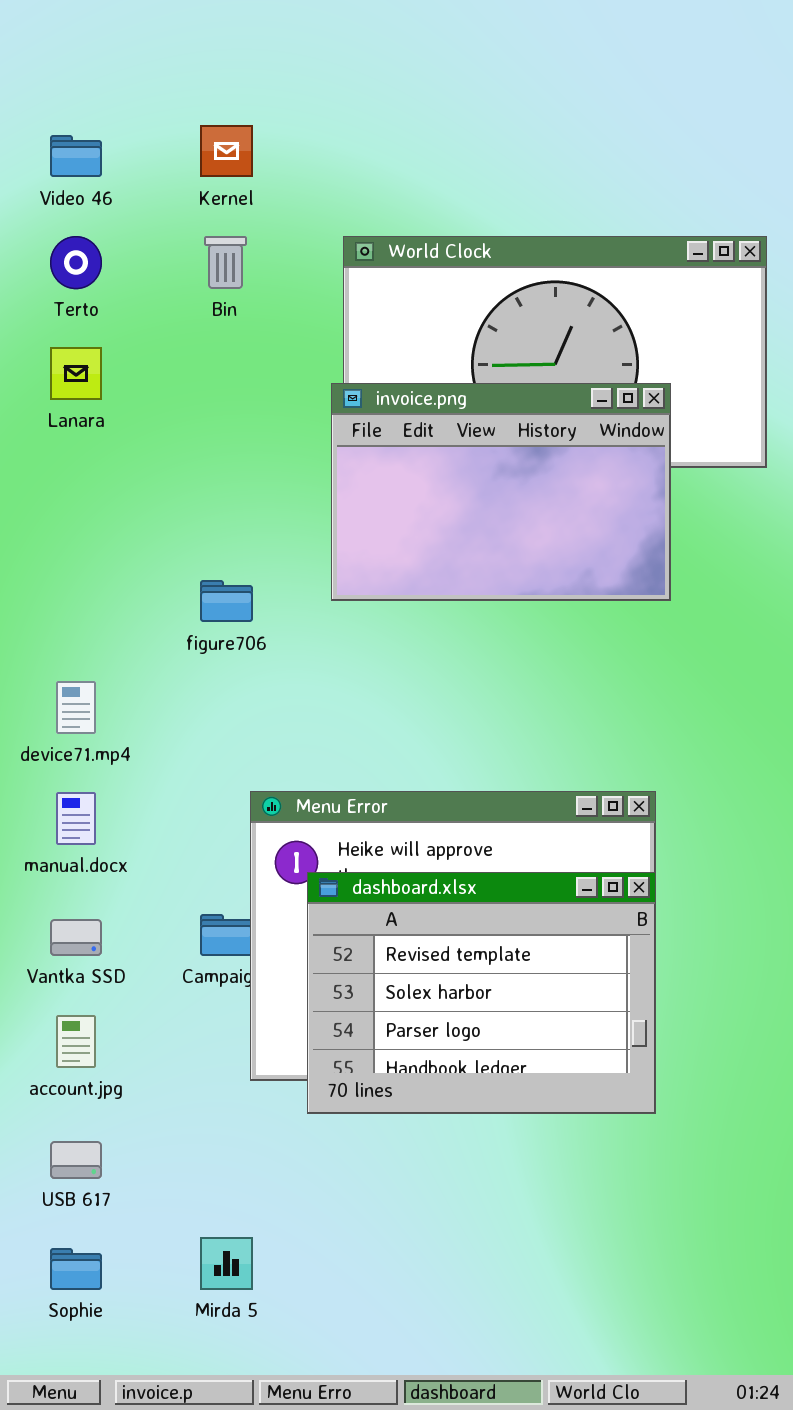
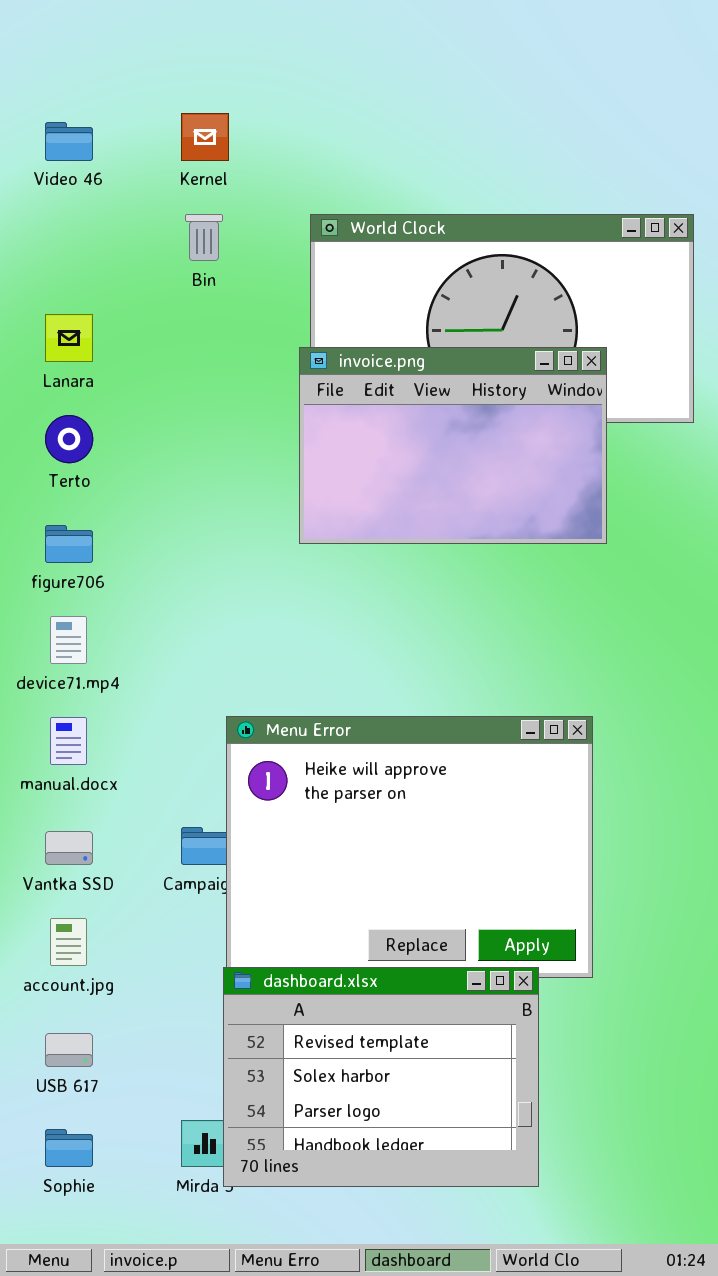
Terto: [50,236,102,289] -> [45,415,93,463], moved
figure706: [200,580,253,622] -> [45,525,93,563], moved
dashboard.xlsx: [307,872,656,1114] -> [223,967,539,1187], moved

